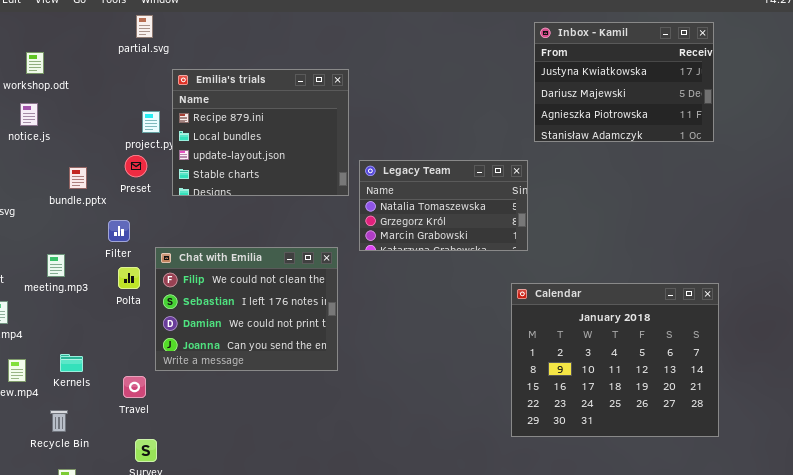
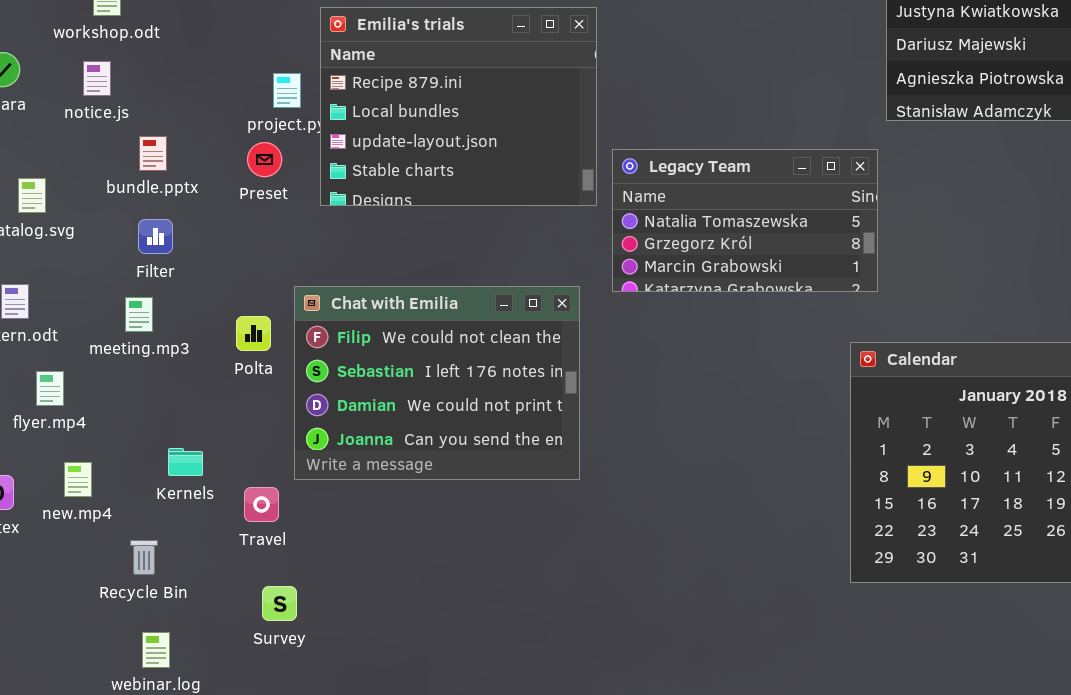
bundle.pptx: [69,167,87,189] -> [139,136,167,171], moved
Filter: [108,220,130,242] -> [138,219,173,254], moved
Kernels: [60,354,83,372] -> [168,448,203,476], moved

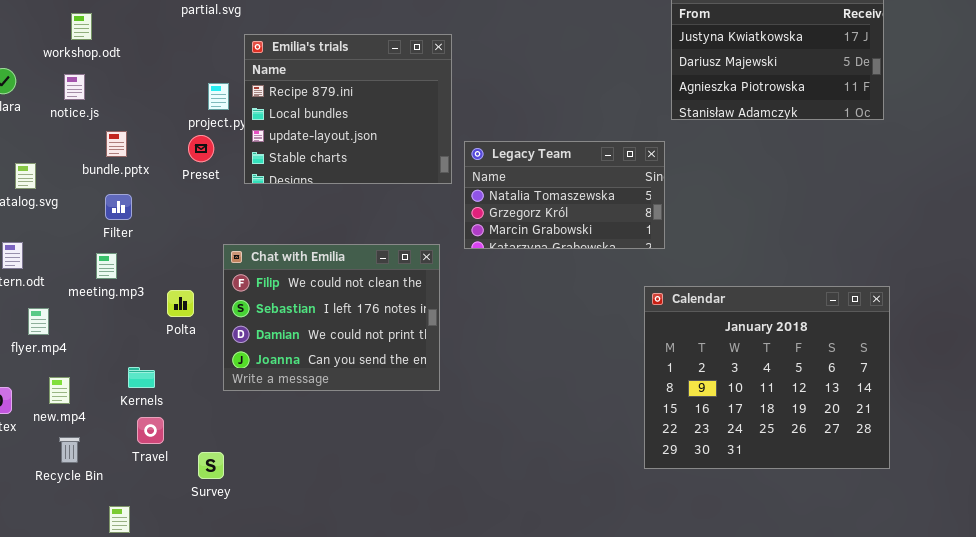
Polta: [236,316,271,351] -> [167,290,194,317], moved
Travel: [244,487,279,522] -> [137,417,164,444], moved
Recycle Bin: [130,540,158,575] -> [59,437,80,463], moved
Survey: [262,586,297,621] -> [198,452,224,479], moved

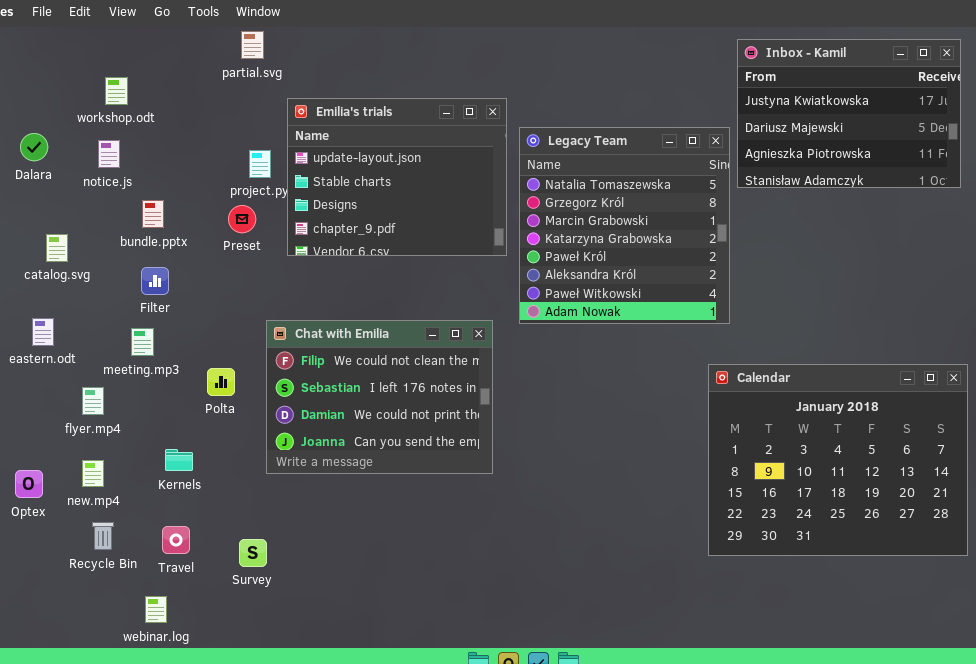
Emilia's trials: [244,34,452,184] -> [287,98,507,256], scrolled down 2 rows
Legacy Team: [464,141,665,249] -> [519,127,730,324], resized
flyer.mp4: [28,308,49,335] -> [82,387,104,415], moved
Travel: [137,417,164,444] -> [162,526,190,554], moved

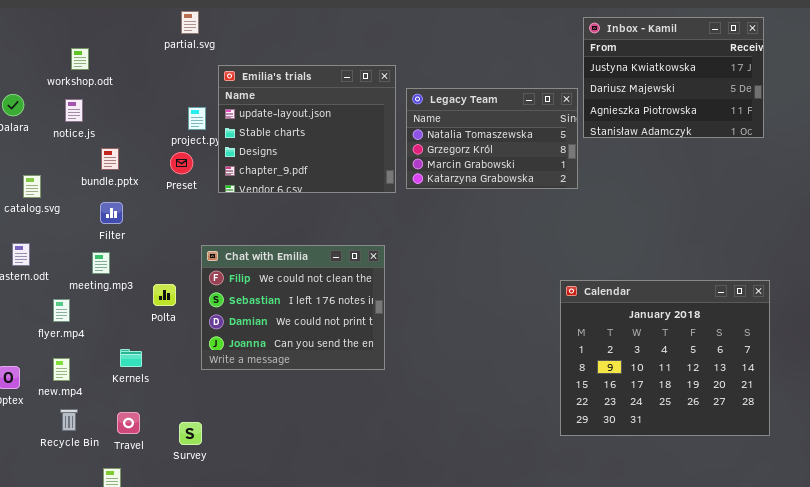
Legacy Team: [519,127,730,324] -> [406,88,578,189], resized

